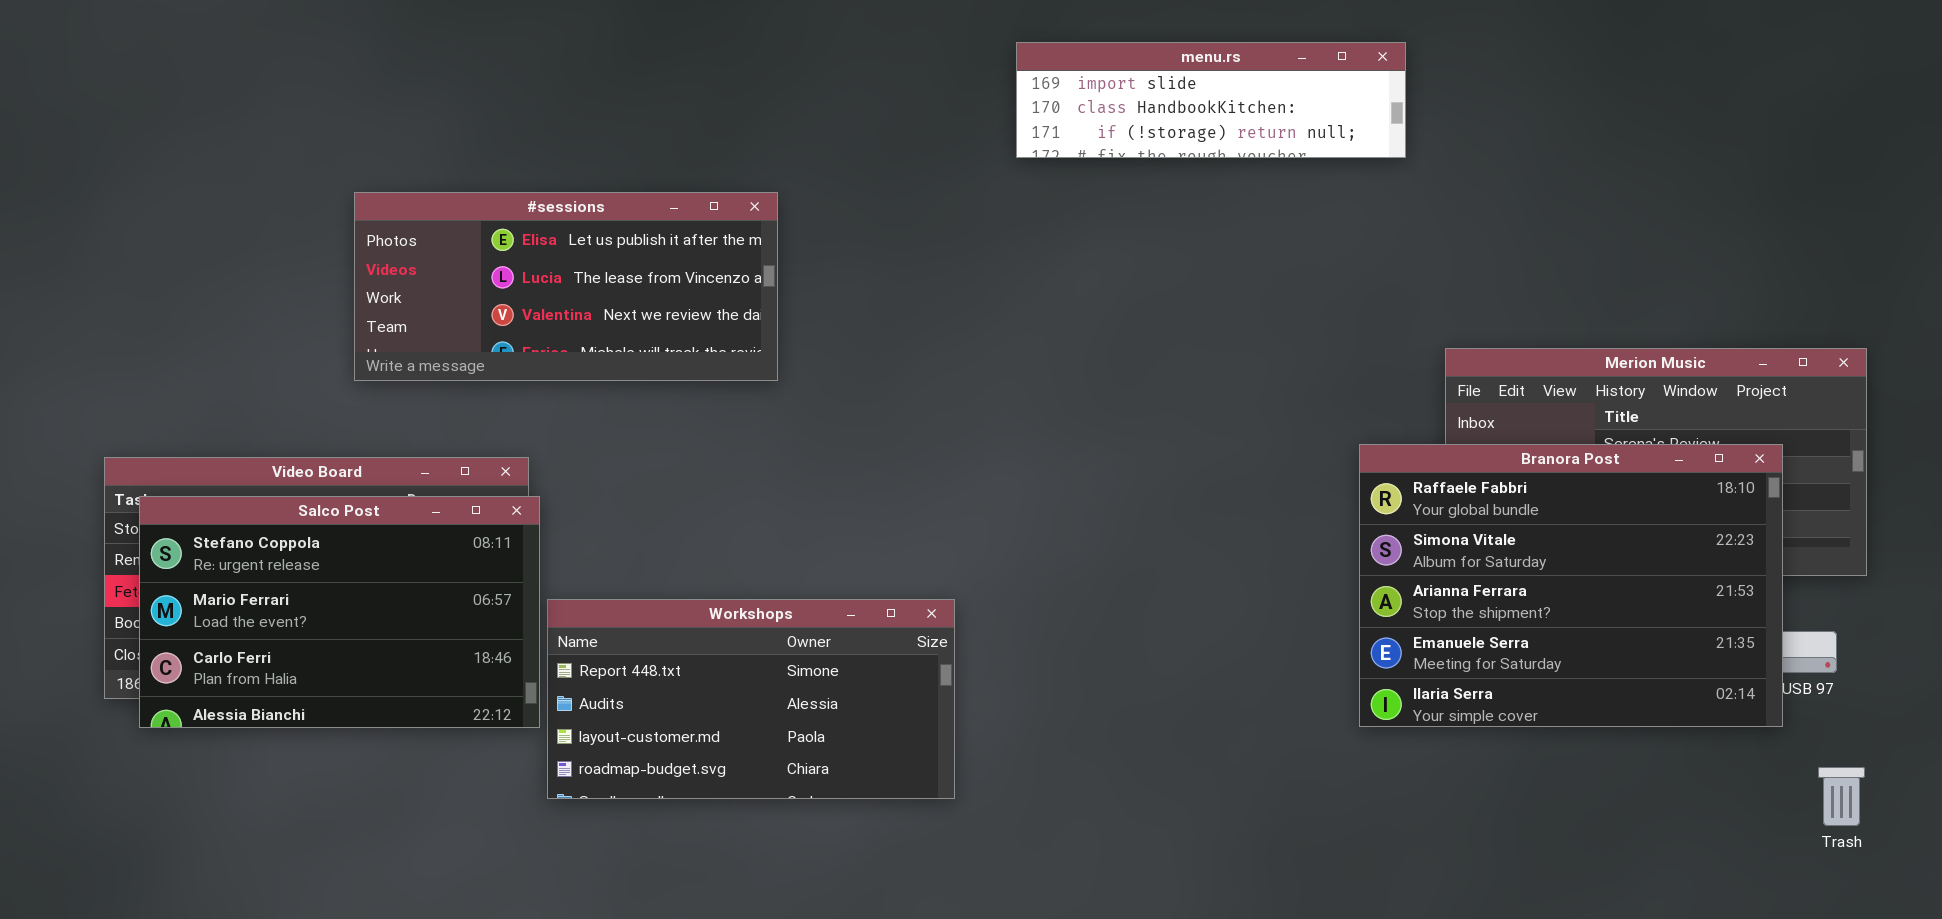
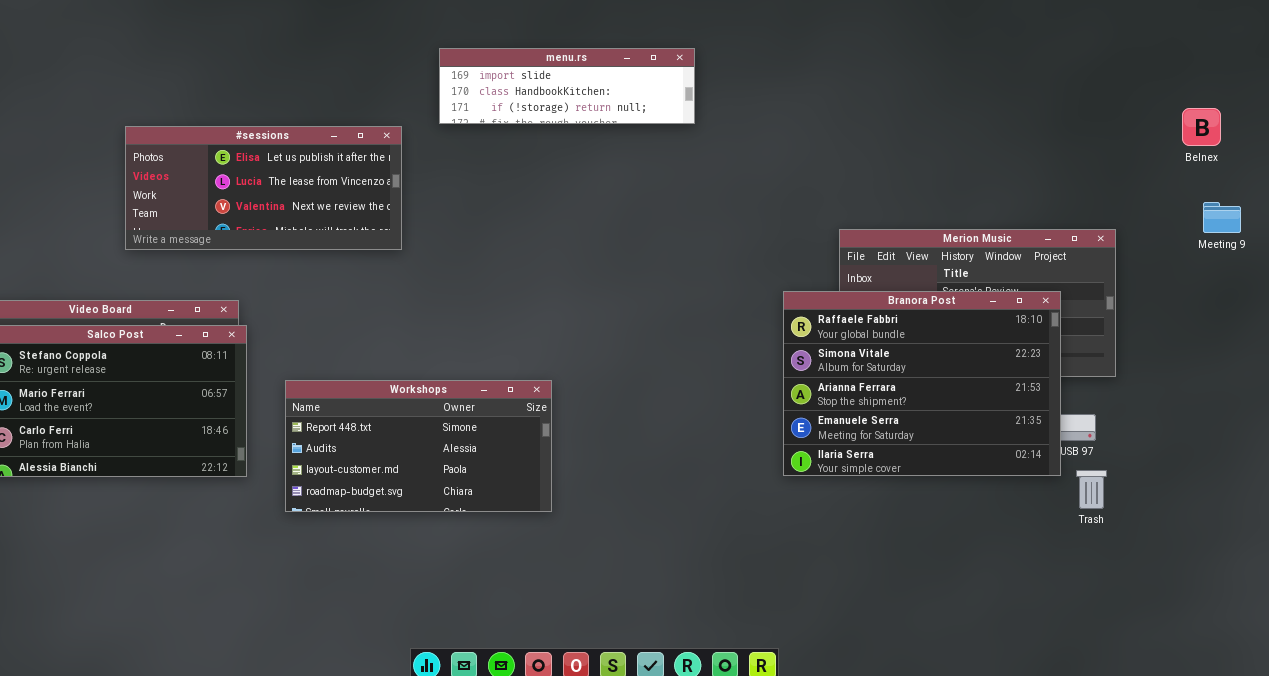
menu.rs: [1016,42,1406,158] -> [439,48,695,124], moved
Workshops: [547,599,955,799] -> [285,380,552,512], moved
Trash: [1818,767,1865,826] -> [1076,470,1107,509], moved

